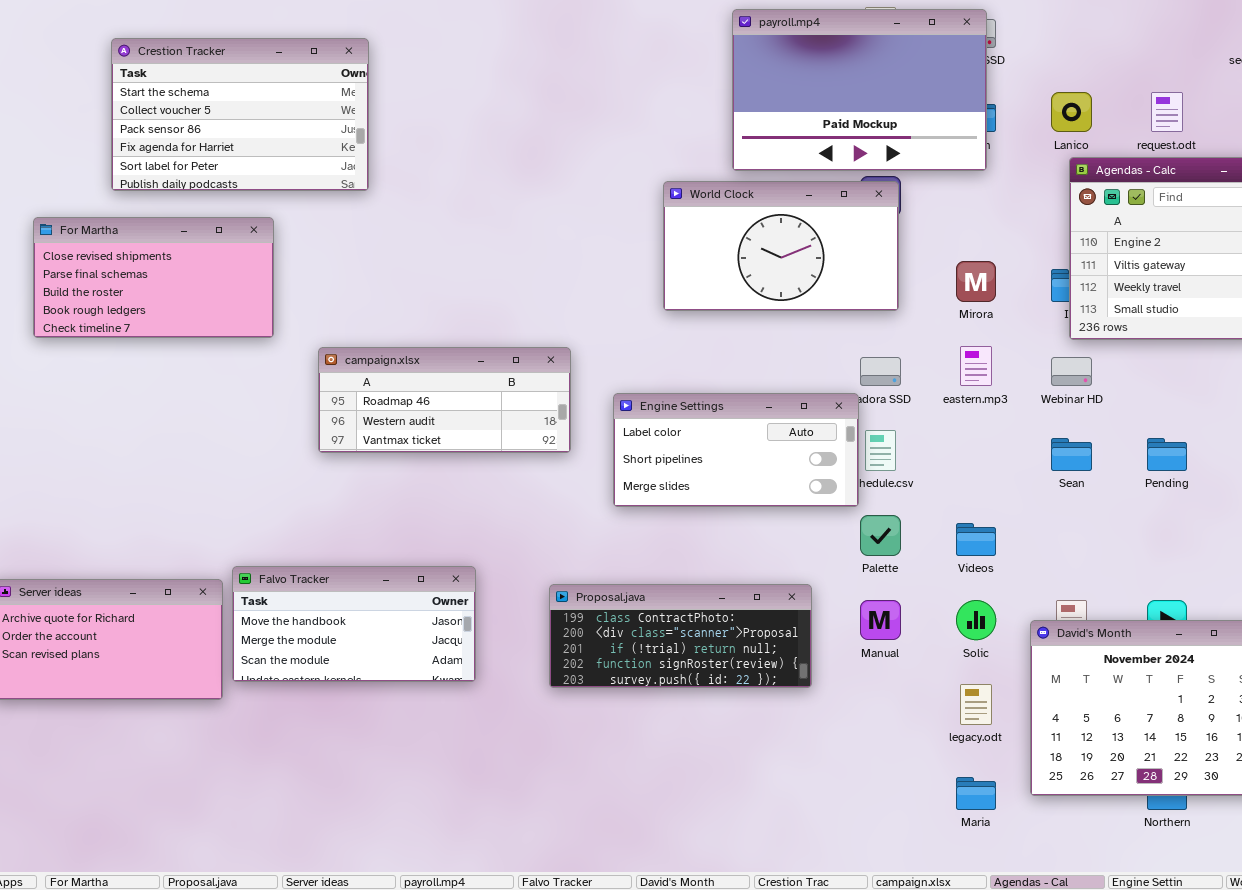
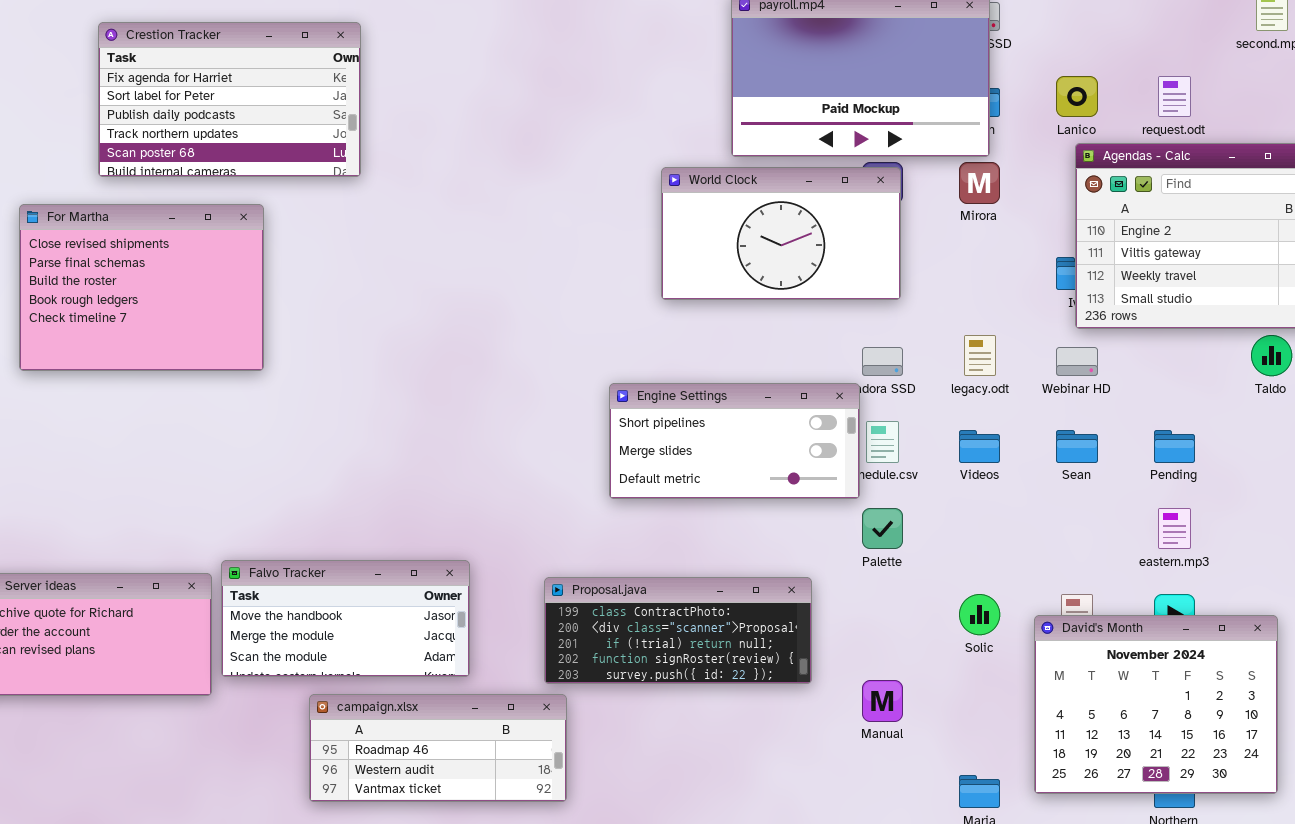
Crestion Tracker: [111,38,369,191] -> [98,22,361,177], scrolled down 3 rows
For Martha: [33,217,274,338] -> [19,204,264,371], resized
Mirora: [956,261,996,302] -> [959,162,1000,204], moved
eastern.mp3: [960,346,992,386] -> [1158,508,1191,549], moved
campaign.xlsx: [318,347,571,453] -> [309,694,567,802], moved
Engine Settings: [613,393,859,507] -> [609,383,860,499], scrolled down 1 row
Videos: [956,523,996,556] -> [959,430,1000,463], moved
Manual: [860,600,901,640] -> [862,680,903,722], moved
legacy.odt: [960,684,992,725] -> [964,335,996,376], moved

